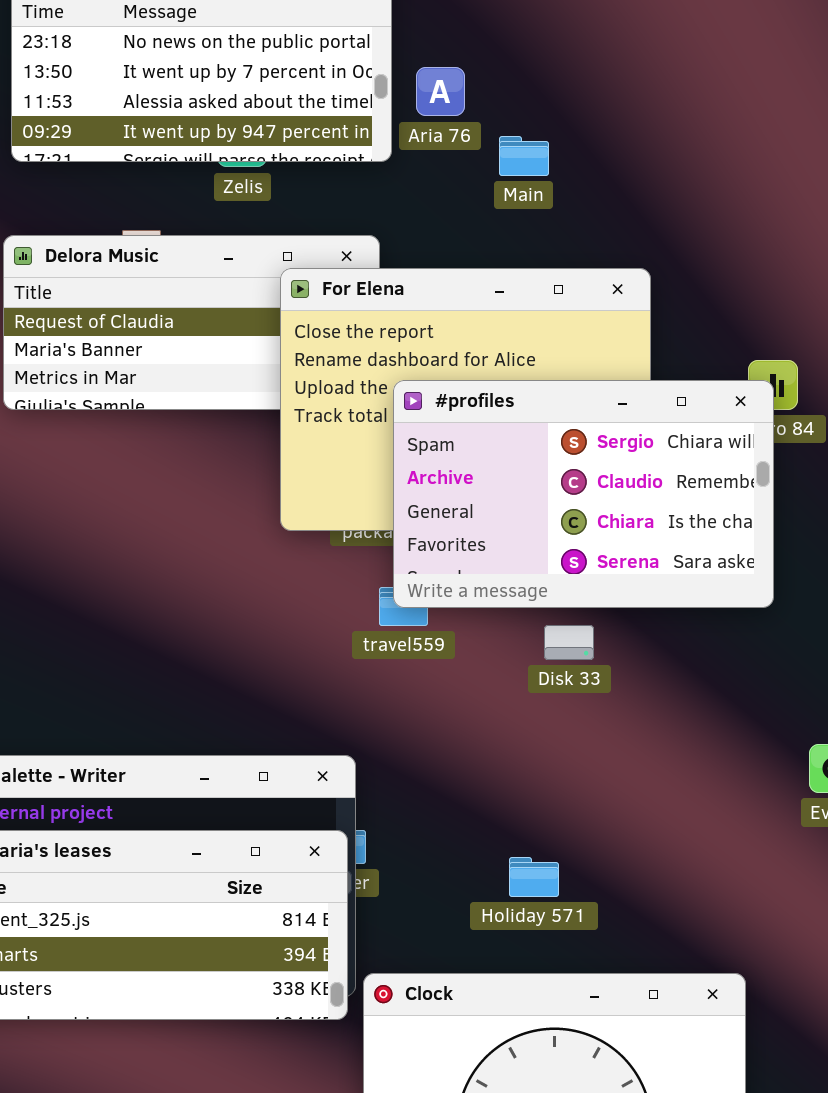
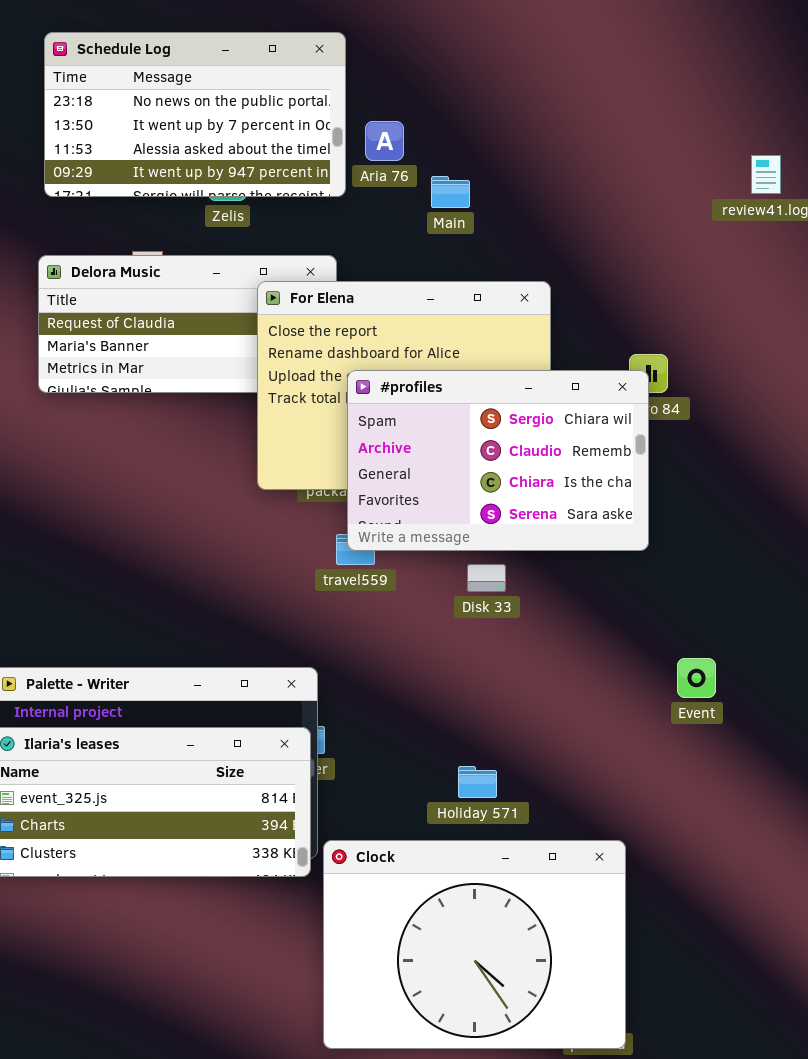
Holiday 571: [509,857,559,897] -> [458,766,497,798], moved

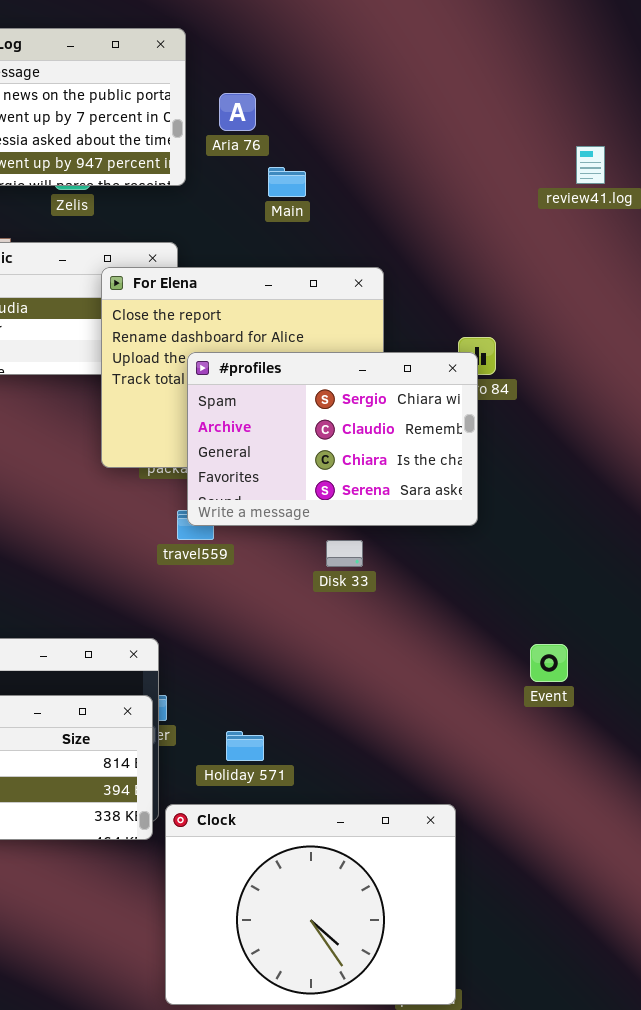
Aria 76: [365,121,404,161] -> [219,93,256,131], moved
Disk 33: [467,564,506,592] -> [326,540,363,567], moved
Event: [677,658,716,698] -> [530,644,568,682], moved
Holiday 571: [458,766,497,798] -> [226,731,264,761], moved

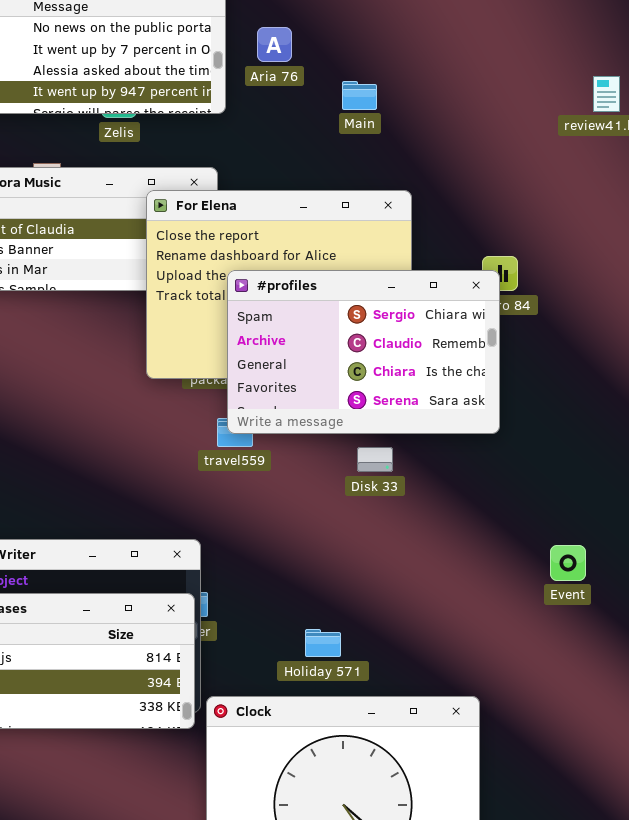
Main: [268,167,306,197] -> [342,81,377,110], moved
Holiday 571: [226,731,264,761] -> [305,629,341,657], moved

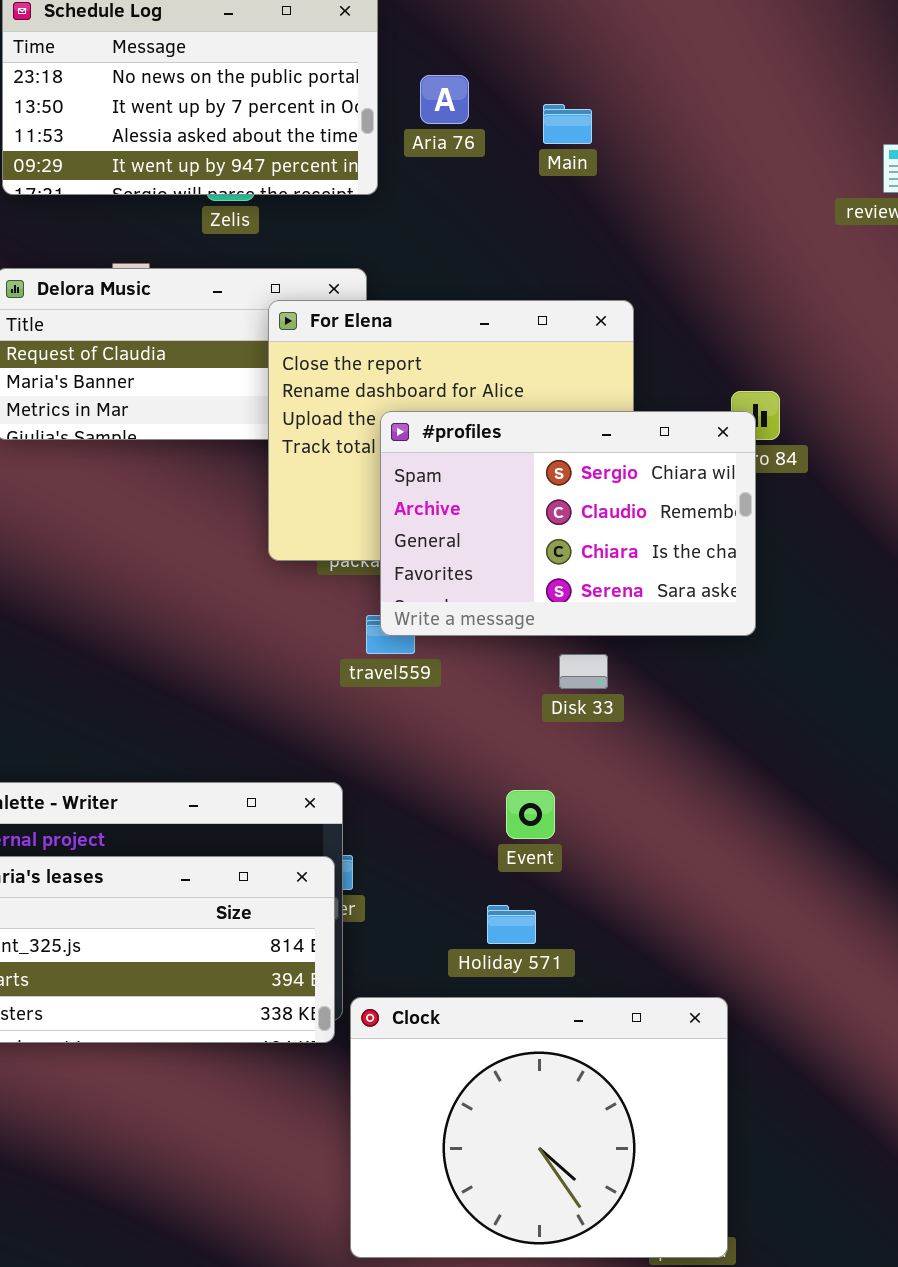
Main: [342,81,377,110] -> [543,104,592,144], moved
Event: [550,545,586,581] -> [506,790,555,839], moved

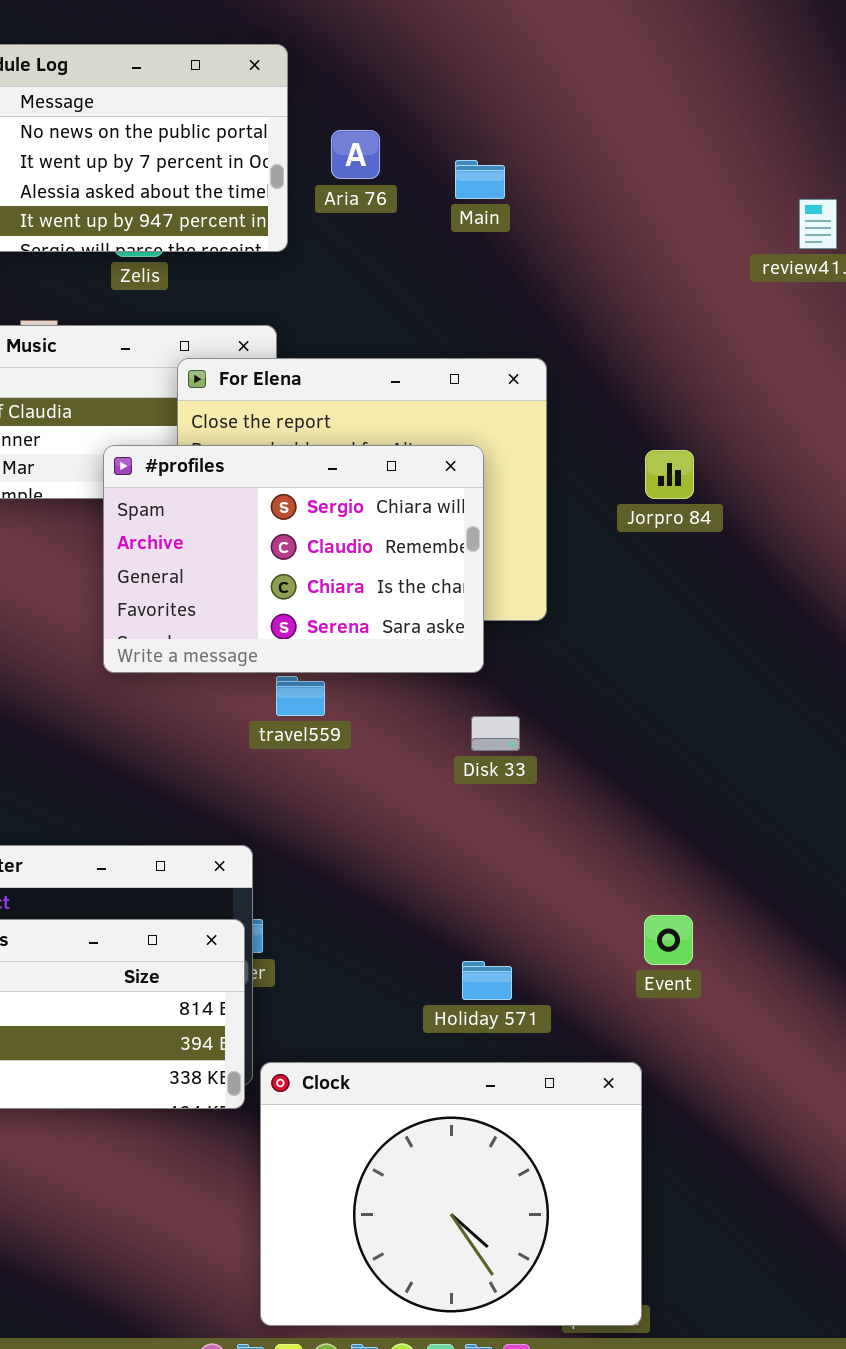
#profiles: [380,411,756,636] -> [103,445,484,673], moved
Event: [506,790,555,839] -> [644,915,693,965], moved
Holiday 571: [487,905,536,944] -> [462,961,512,1000], moved

